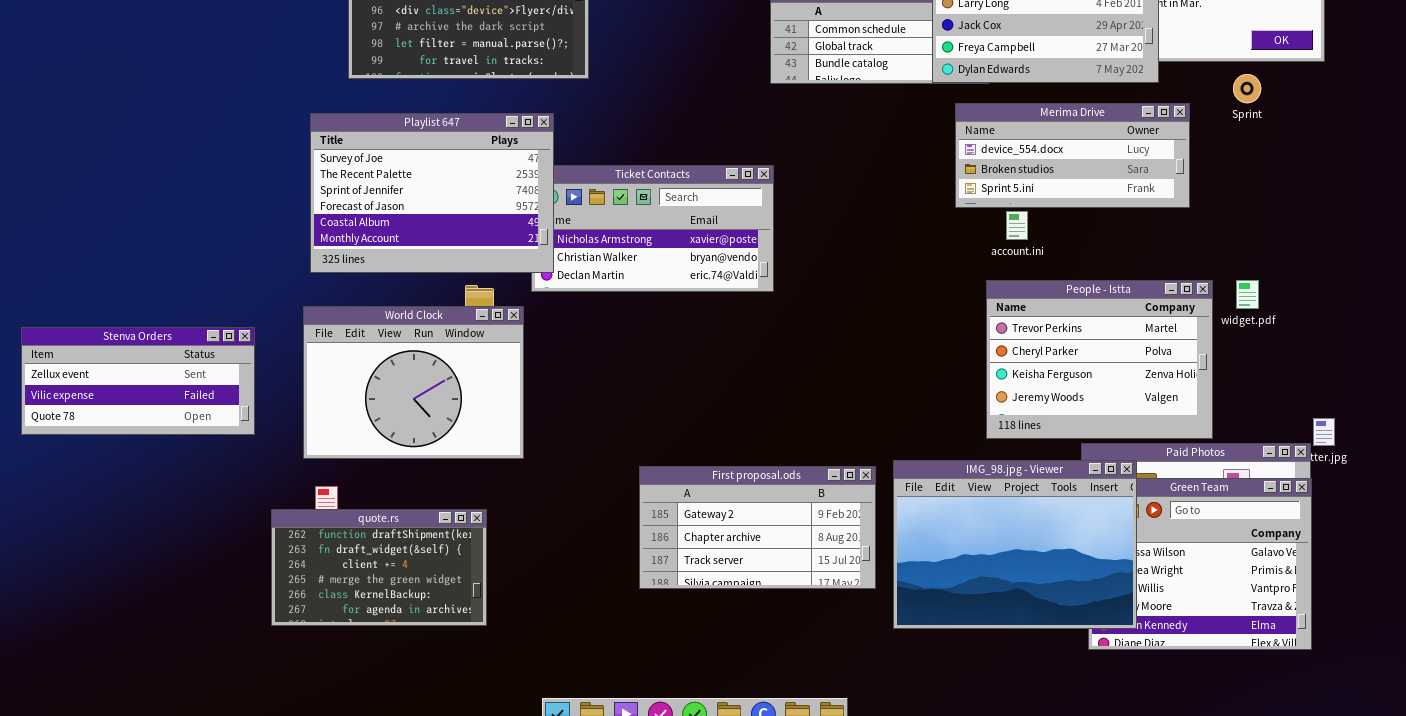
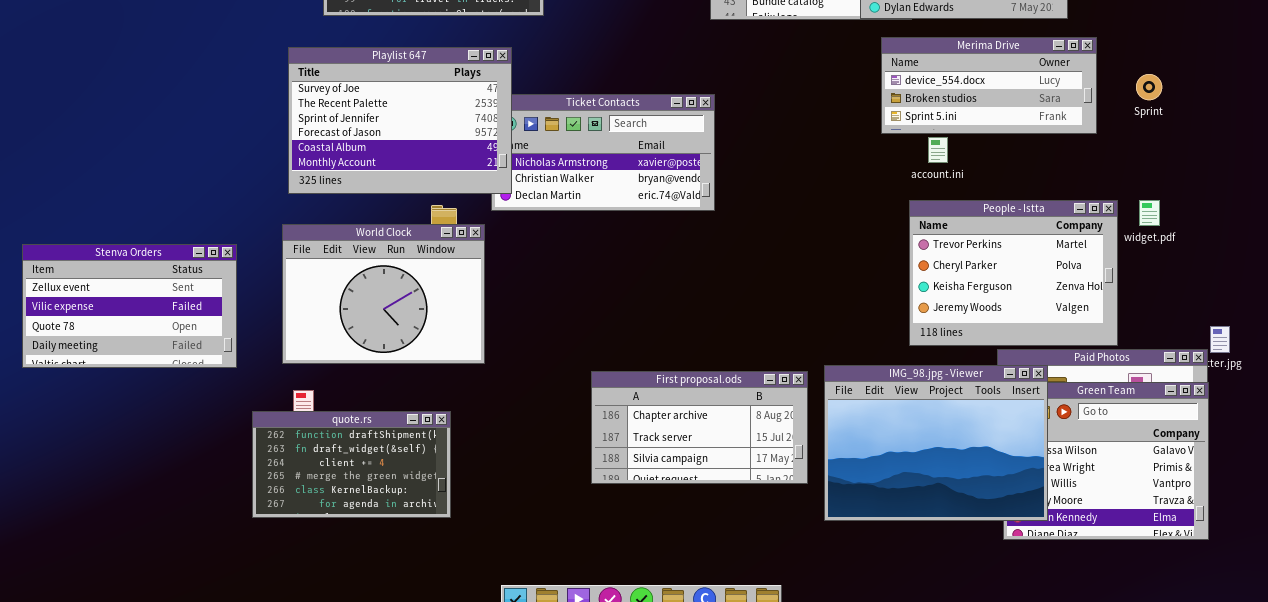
Sprint: [1233,74,1261,103] -> [1136,74,1162,100], moved
Stenva Orders: [21,327,255,435] -> [22,244,237,368], resized
First proposal.ods: [639,466,876,589] -> [591,371,808,484], scrolled down 1 row

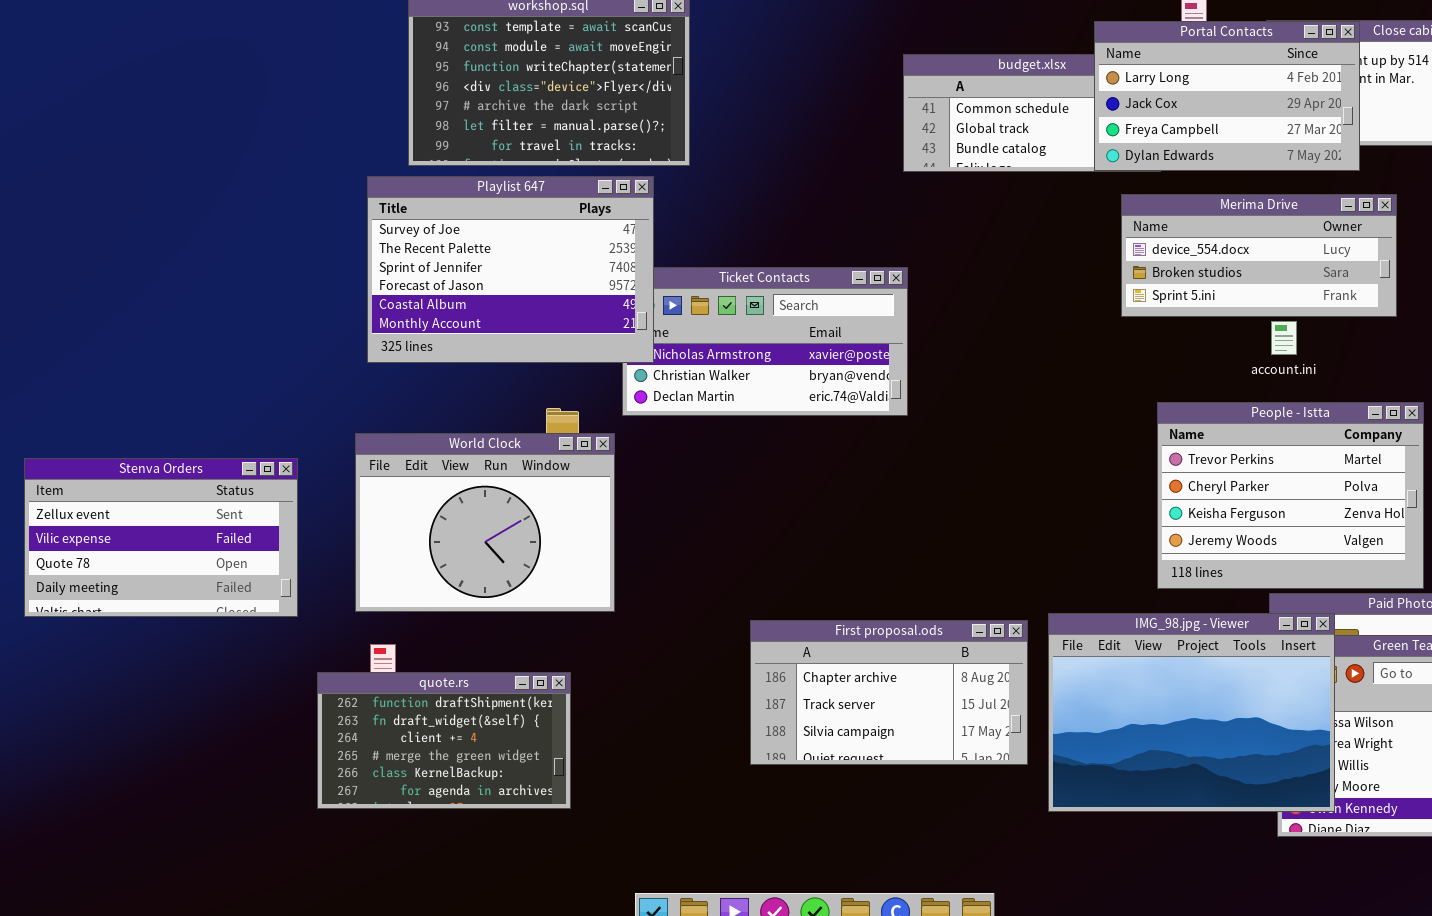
Playlist 647: [288,47,512,194] -> [367,176,654,363], moved
account.ini: [928,137,948,163] -> [1271,321,1297,355], moved

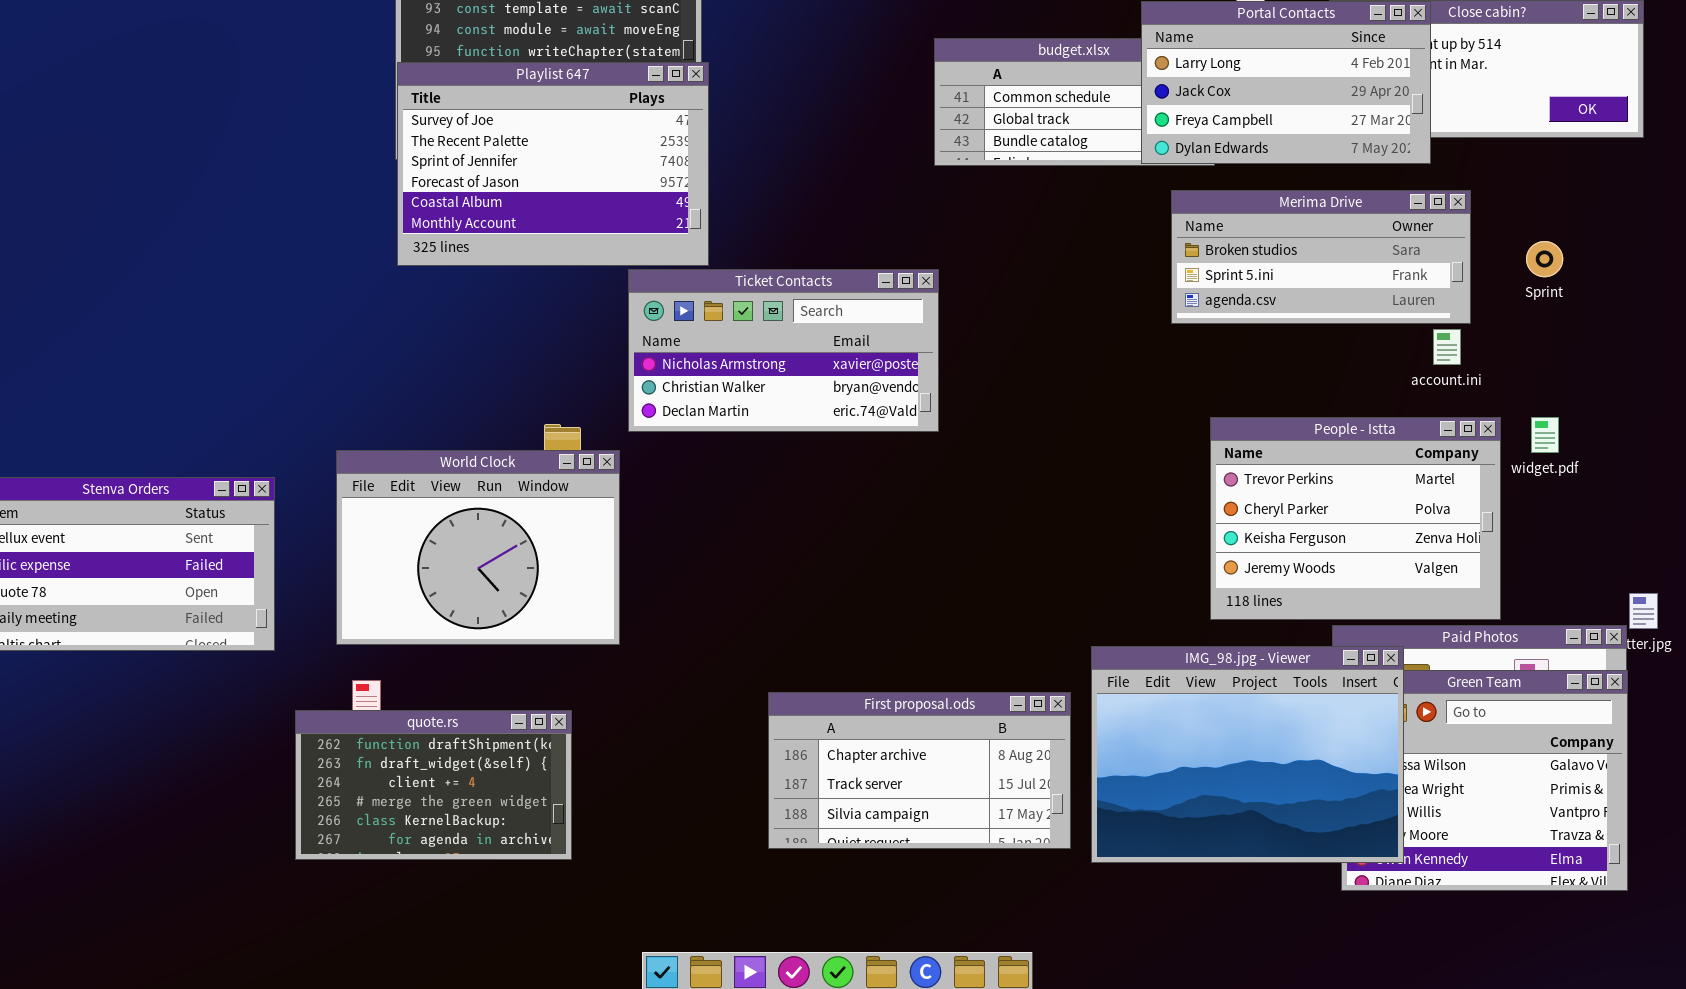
Playlist 647: [367,176,654,363] -> [397,62,709,266], moved
Merima Drive: [1121,194,1397,317] -> [1171,190,1471,324], scrolled down 1 row
account.ini: [1271,321,1297,355] -> [1433,329,1461,365], moved
First proposal.ods: [750,620,1028,765] -> [768,692,1071,849], moved

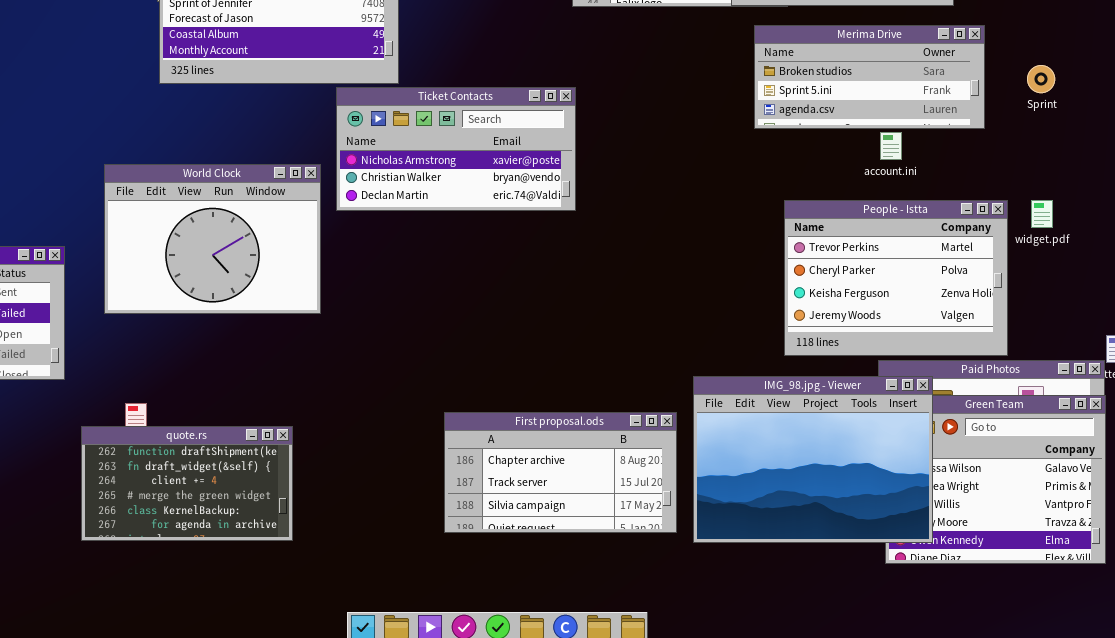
account.ini: [1433,329,1461,365] -> [880,132,902,160], moved
World Clock: [336,450,620,645] -> [104,164,321,314], moved

